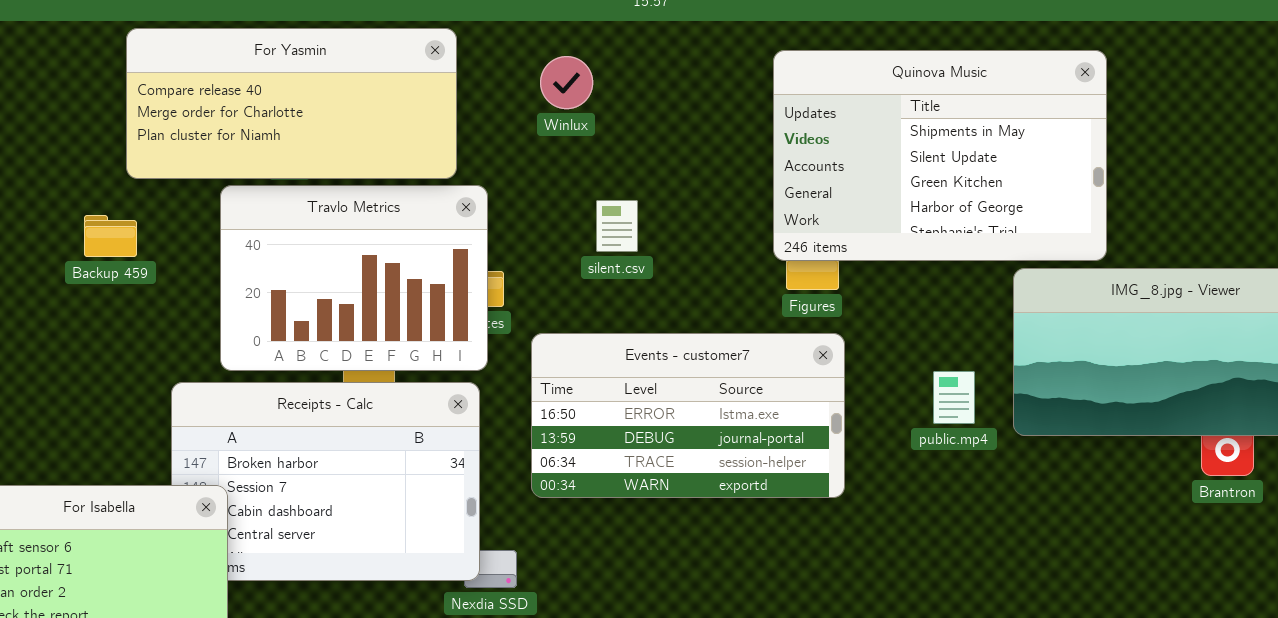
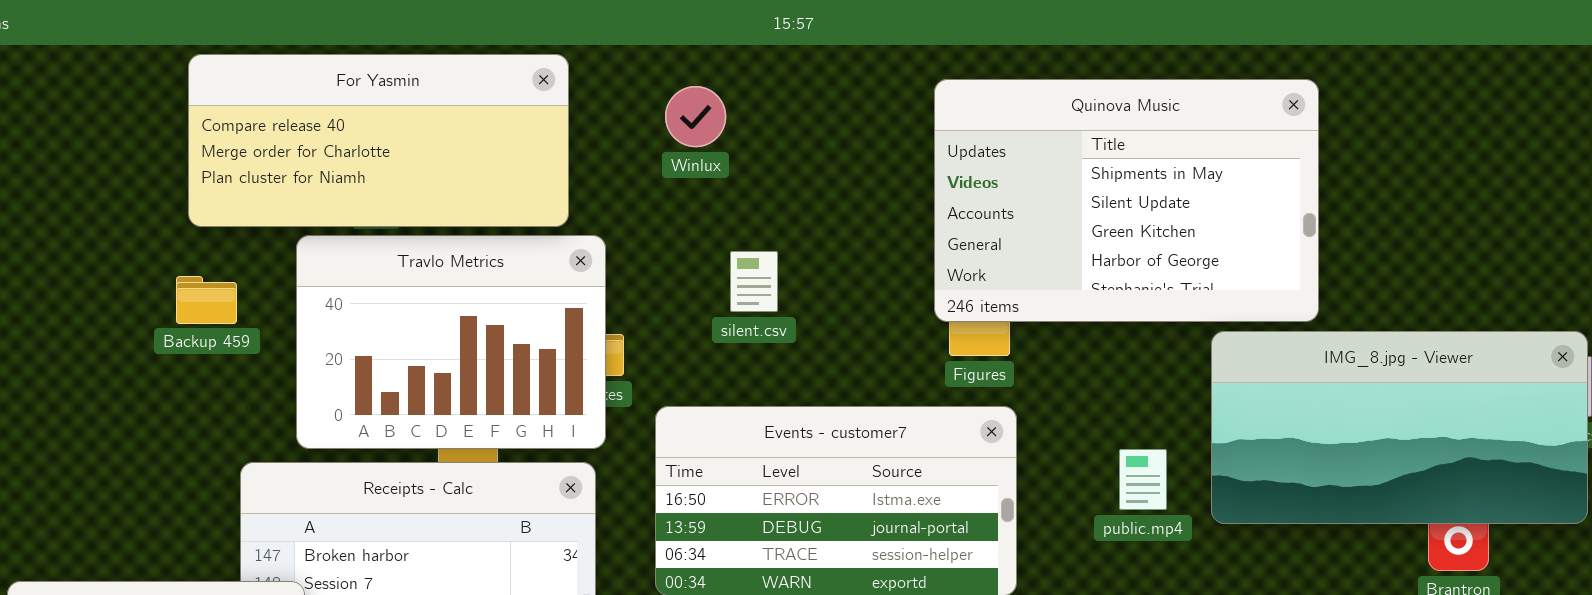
Backup 459: [84,215,137,257] -> [176,276,237,324], moved

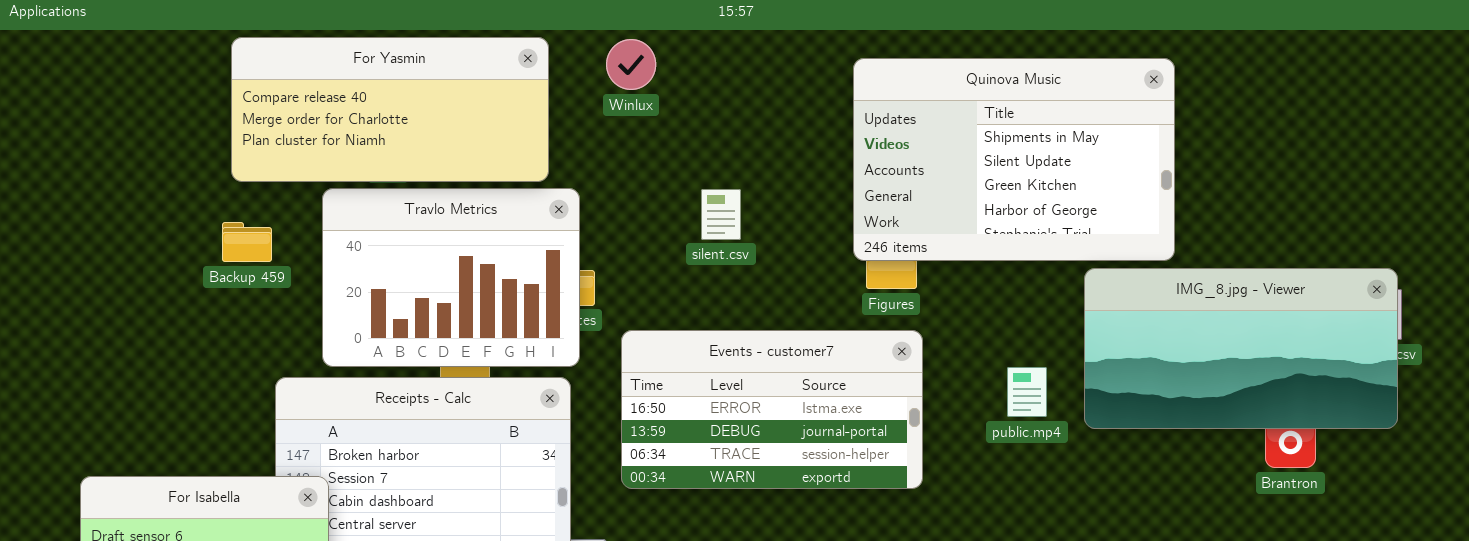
Winlux: [665,86,726,147] -> [606,39,656,90], moved
silent.csv: [730,251,778,312] -> [701,189,741,240], moved

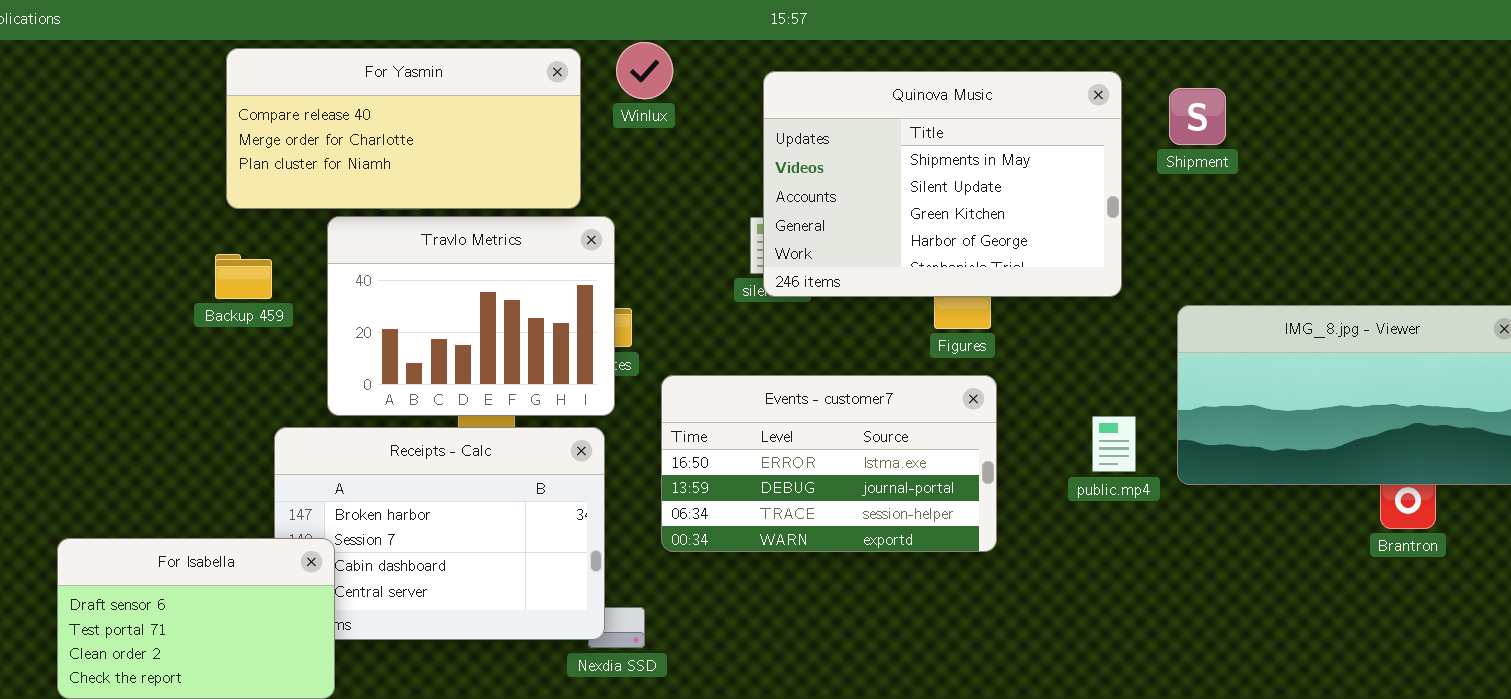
Winlux: [606,39,656,90] -> [616,42,673,99], moved
Quinova Music: [853,58,1175,261] -> [763,71,1122,297], moved

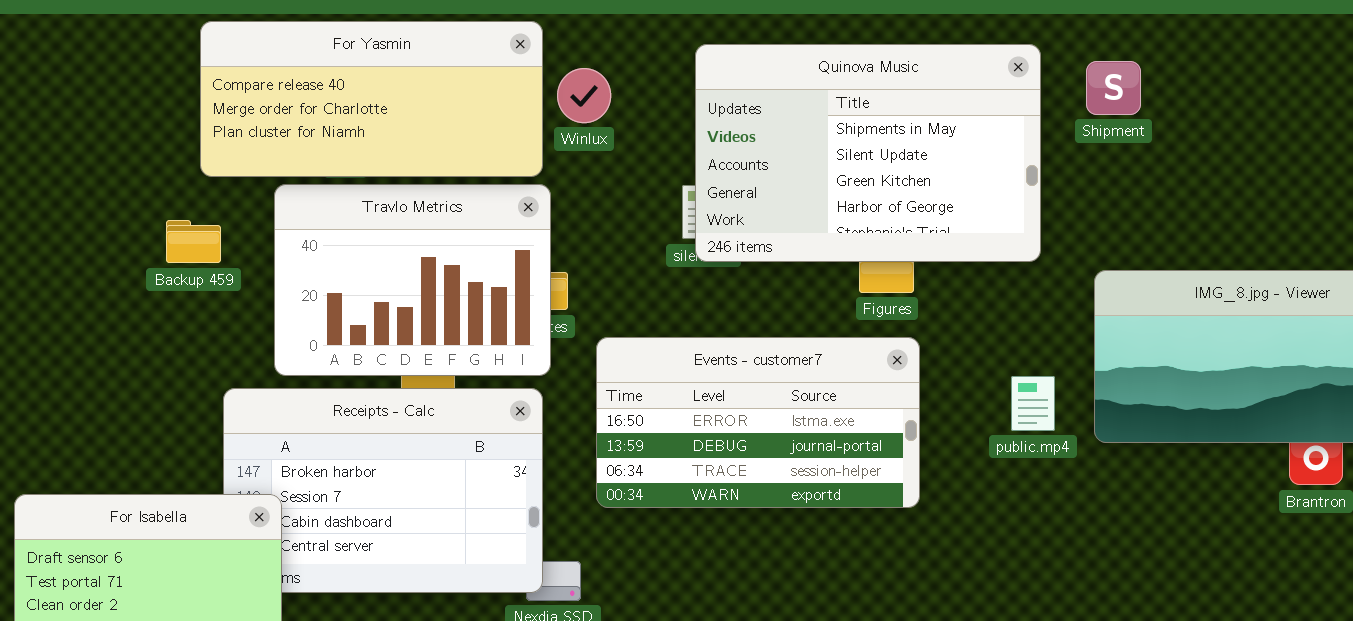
Winlux: [616,42,673,99] -> [557,68,611,123], moved
For Yasmin: [226,48,581,209] -> [200,21,543,177], moved

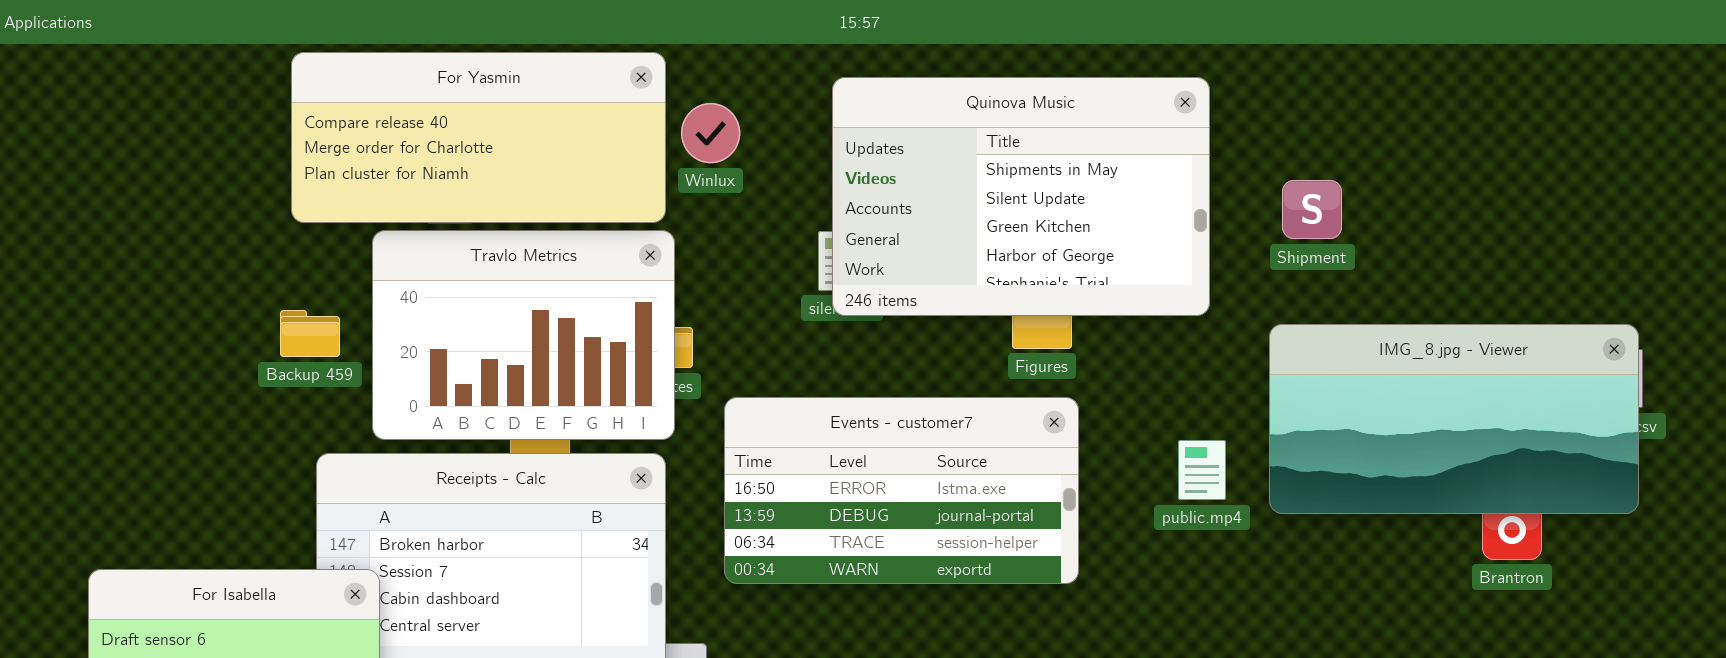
Shipment: [1086,61,1141,115] -> [1282,180,1342,239], moved
Backup 459: [166,220,221,263] -> [280,310,340,357], moved

